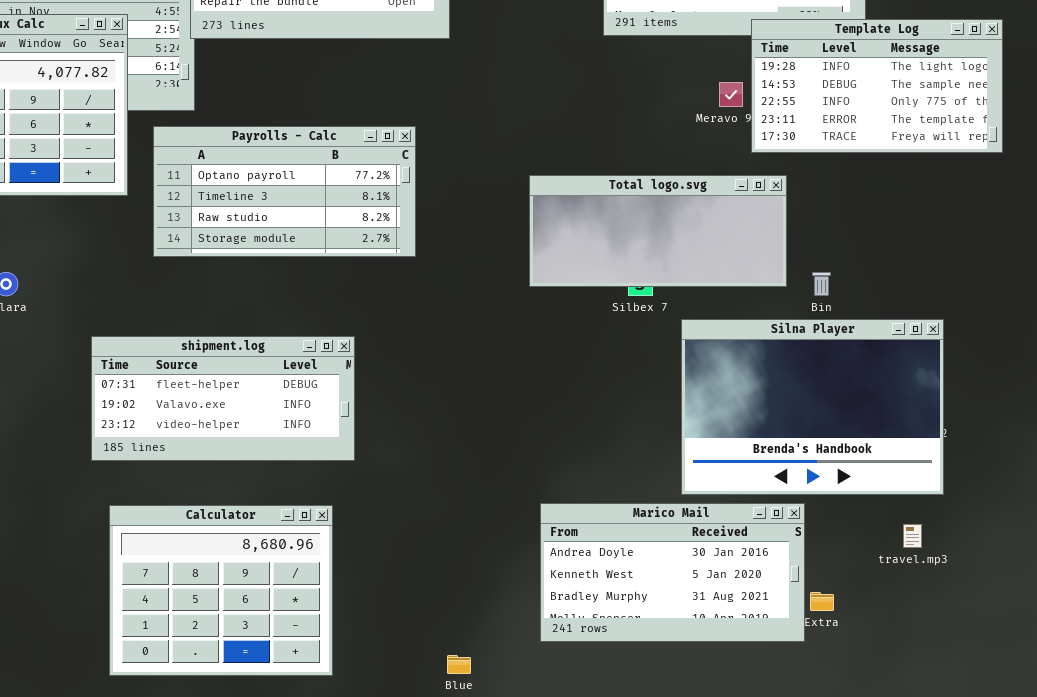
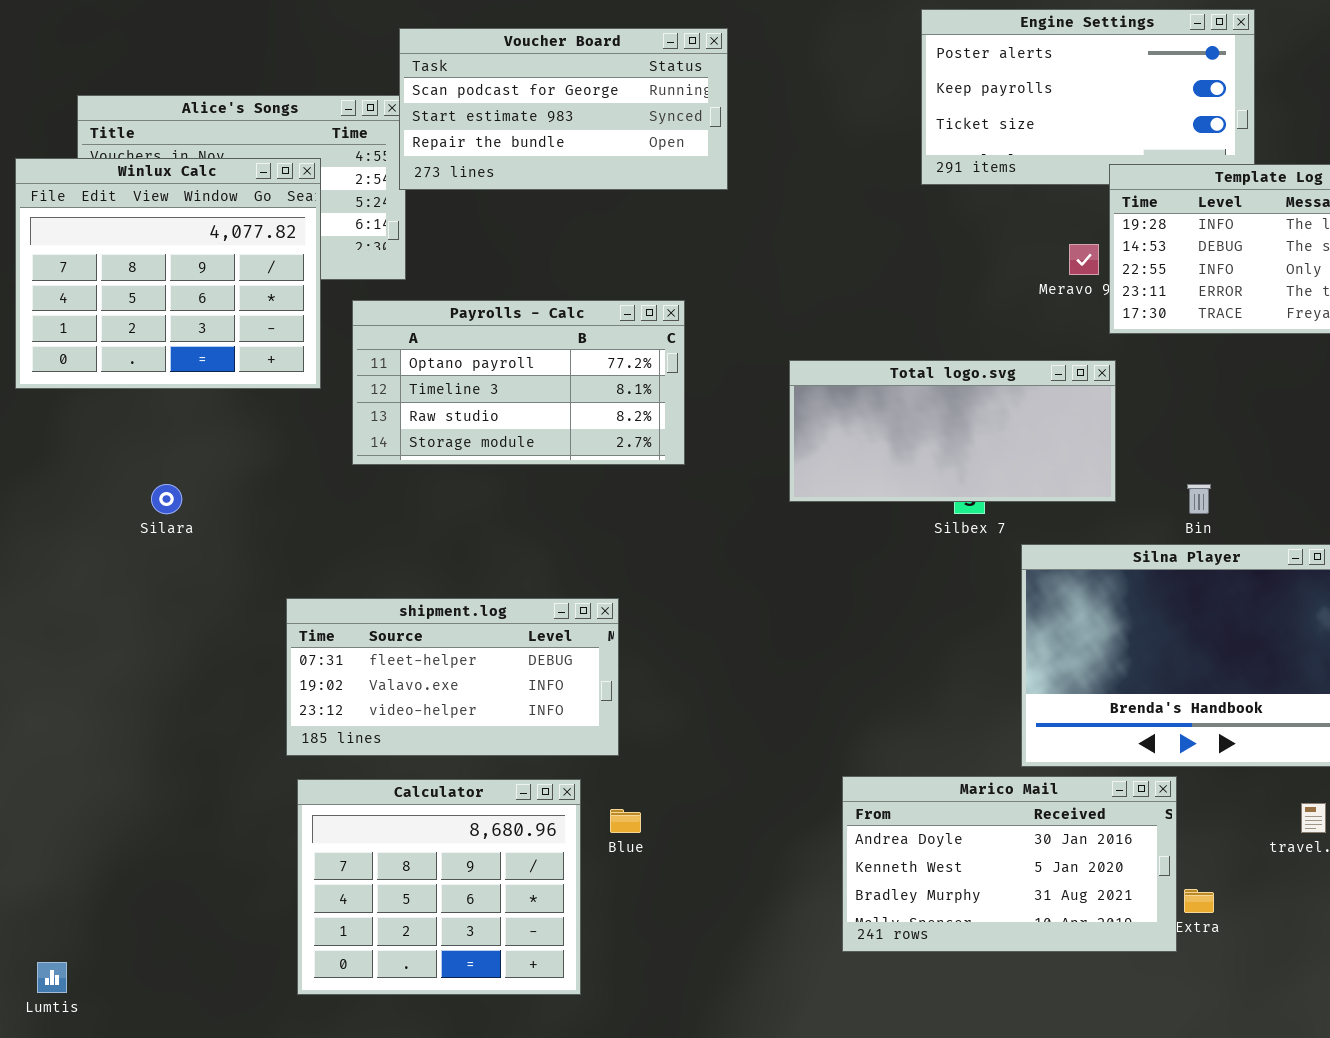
Total logo.svg: [529,175,787,287] -> [789,360,1116,502], moved
shipment.log: [91,336,355,461] -> [286,598,619,756], moved
Blue: [447,655,471,674] -> [610,809,641,833], moved

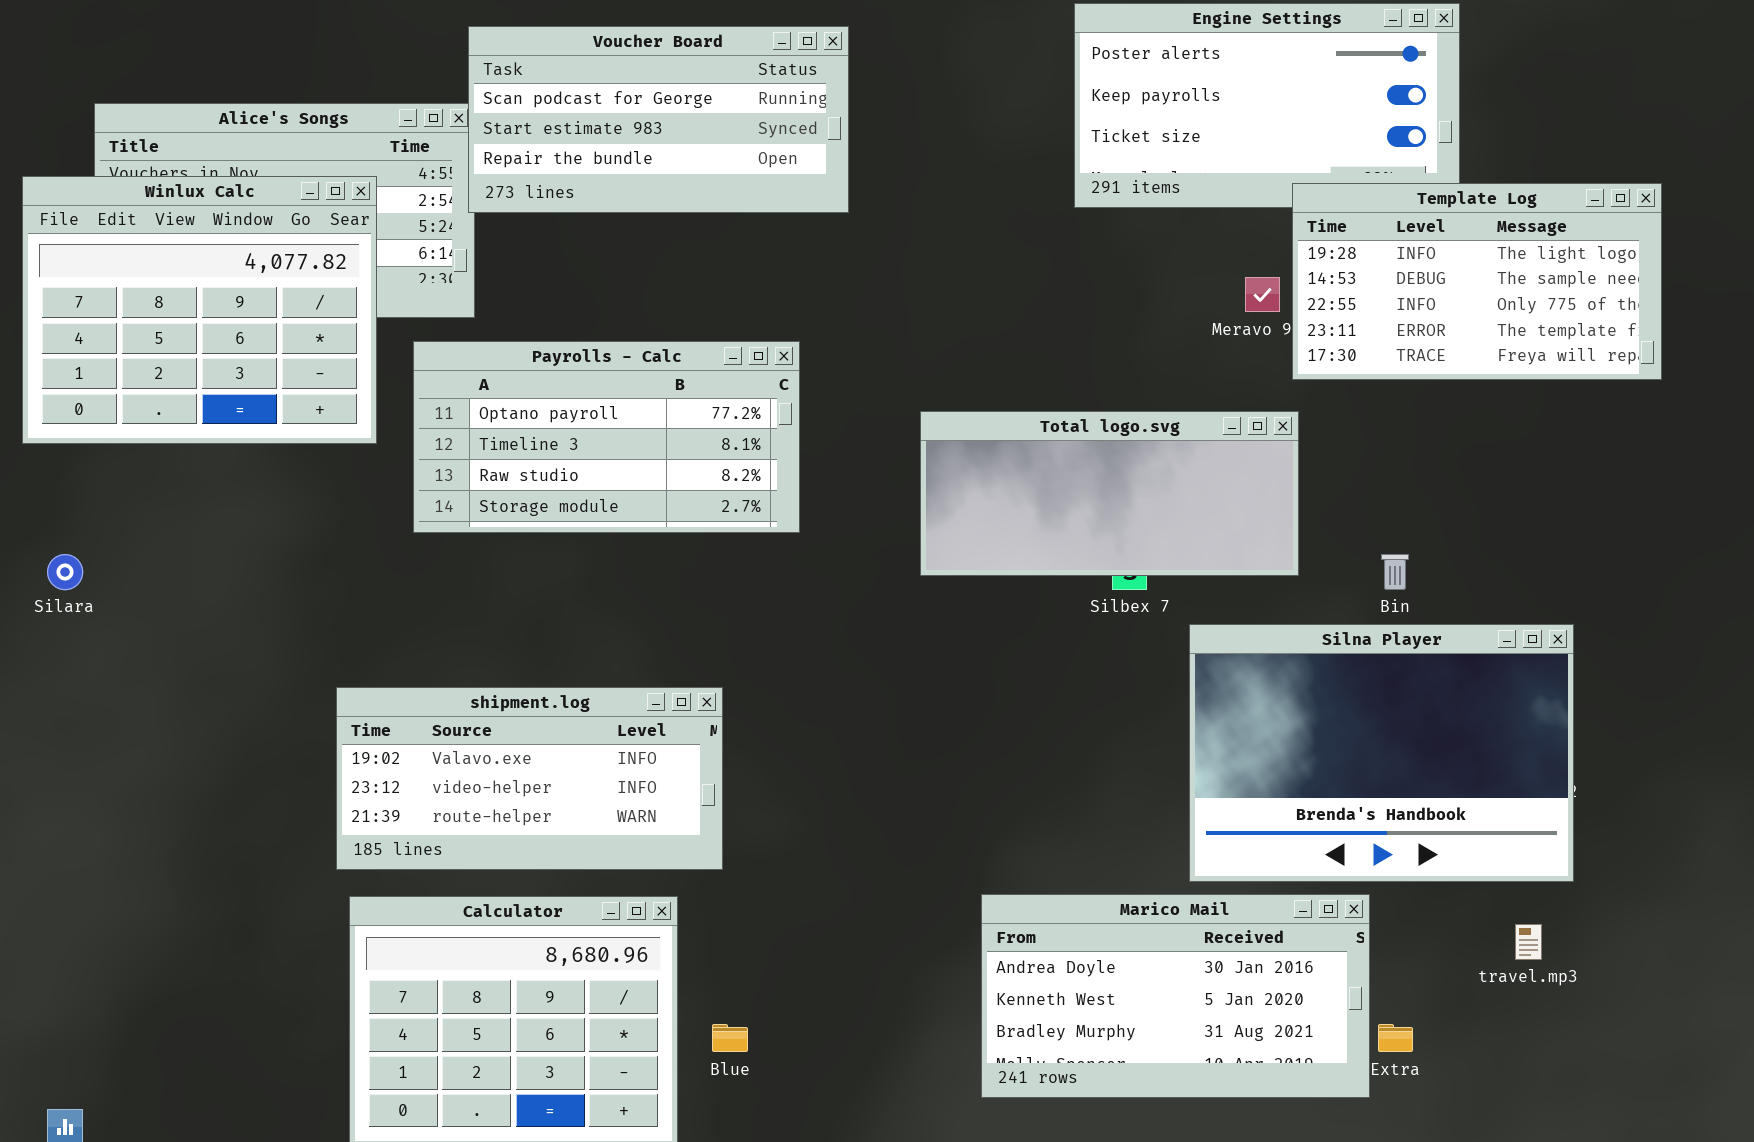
Silara: [151,484,182,514] -> [47,554,83,590], moved
shipment.log: [286,598,619,756] -> [336,687,723,870], scrolled down 1 row
Blue: [610,809,641,833] -> [712,1024,748,1052], moved

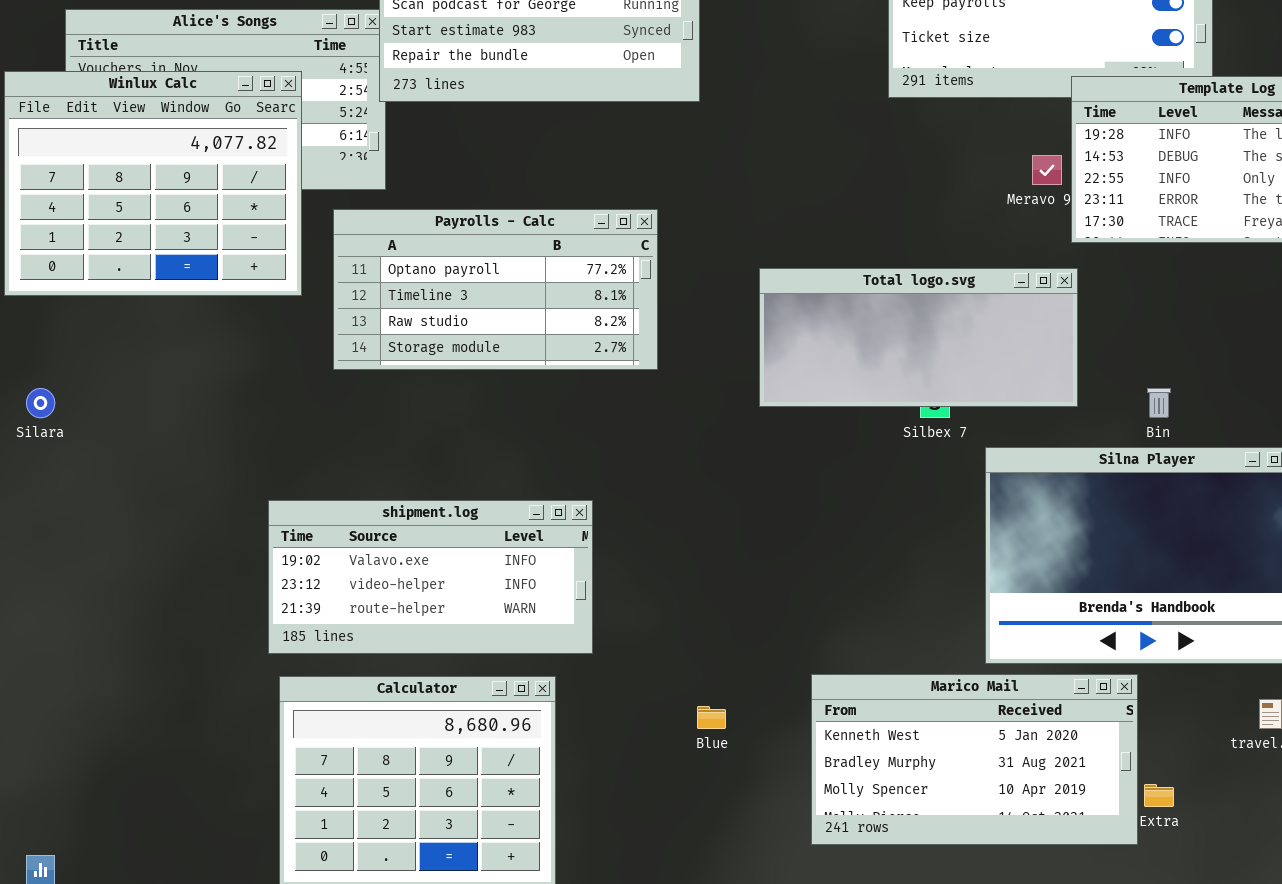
Marico Mail: [981,894,1370,1098] -> [811,674,1138,845], scrolled down 1 row
Blue: [712,1024,748,1052] -> [697,706,726,729], moved

